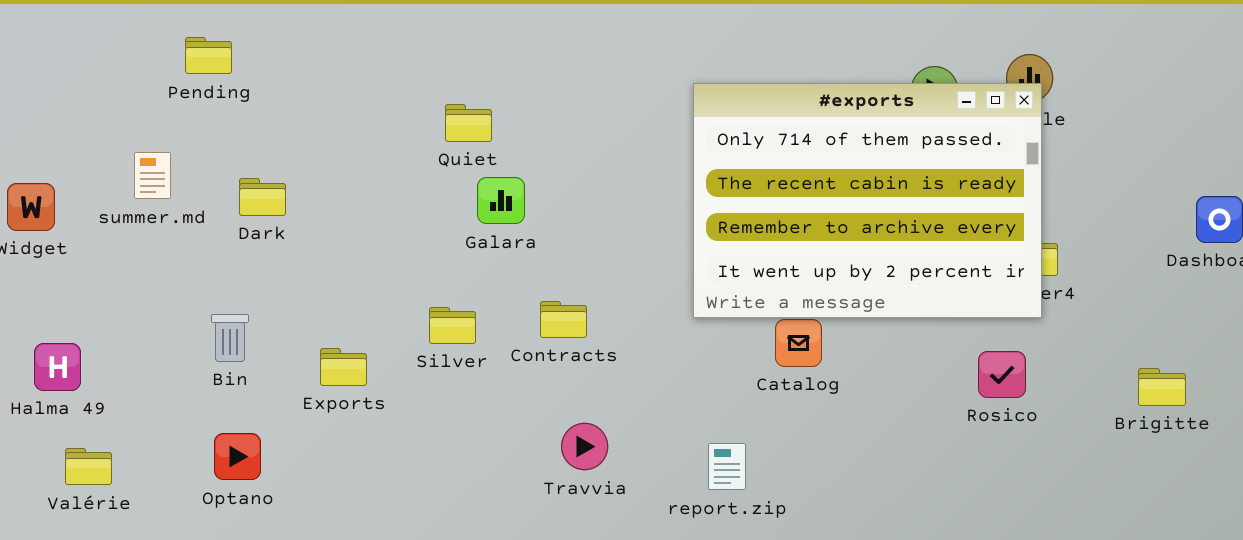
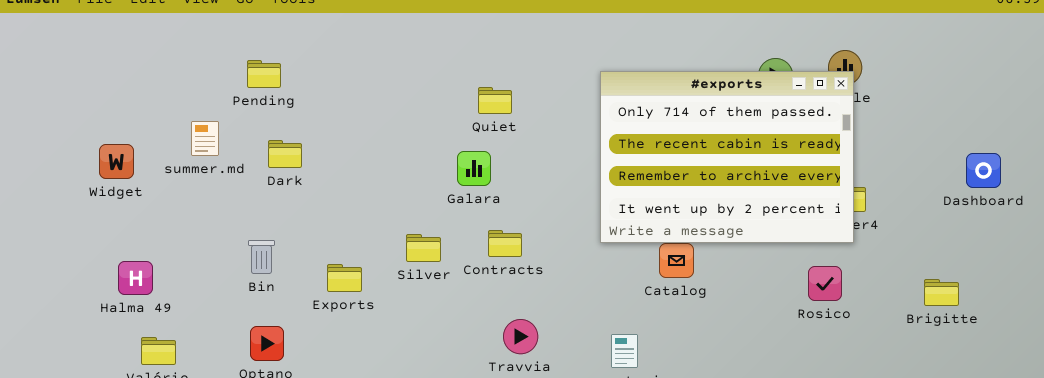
Pending: [185,37,232,74] -> [247,60,281,88], moved
Quiet: [445,104,492,142] -> [478,87,512,114], moved
Galara: [477,177,525,224] -> [457,151,491,186], moved

